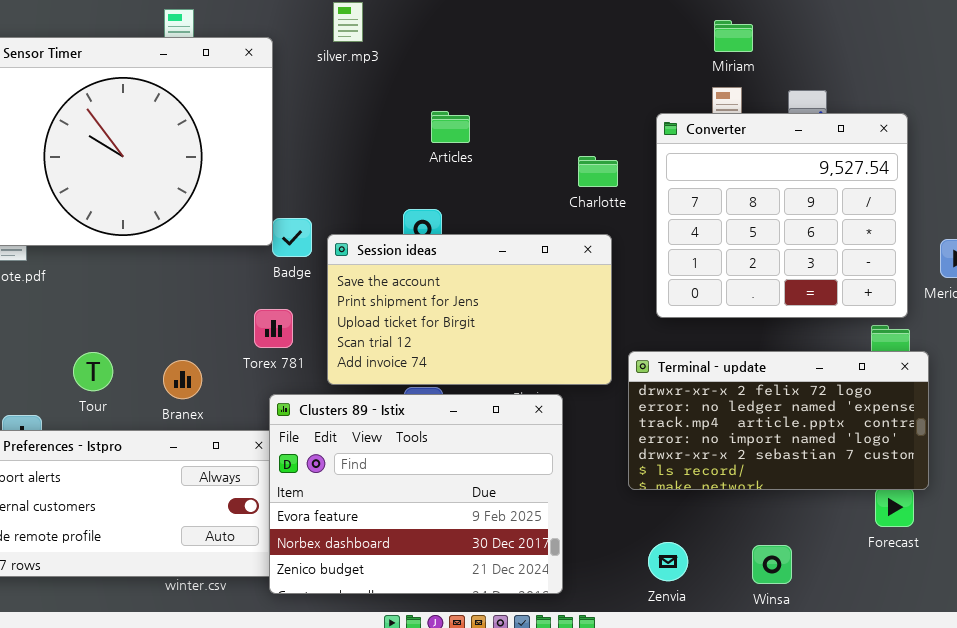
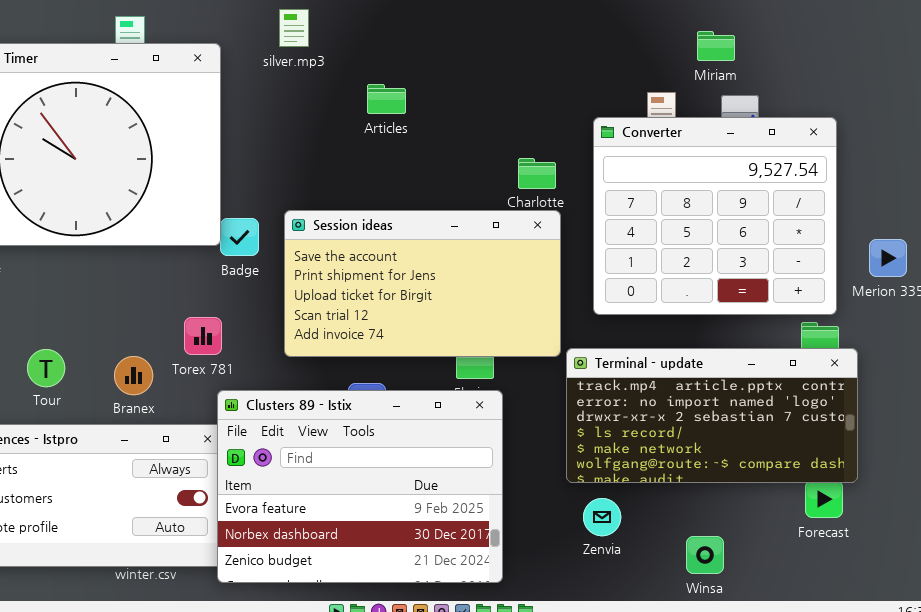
Miriam: [714,20,753,52] -> [697,31,735,61], moved
Articles: [431,111,470,143] -> [367,84,406,114], moved
Session ideas: [327,234,612,385] -> [284,210,561,357], moved
Torex 781: [254,309,293,348] -> [184,317,222,355], moved
Terminal - update: [628,351,929,490] -> [566,348,858,483], scrolled down 2 rows
Zenvia: [648,542,688,581] -> [583,498,621,536], moved

